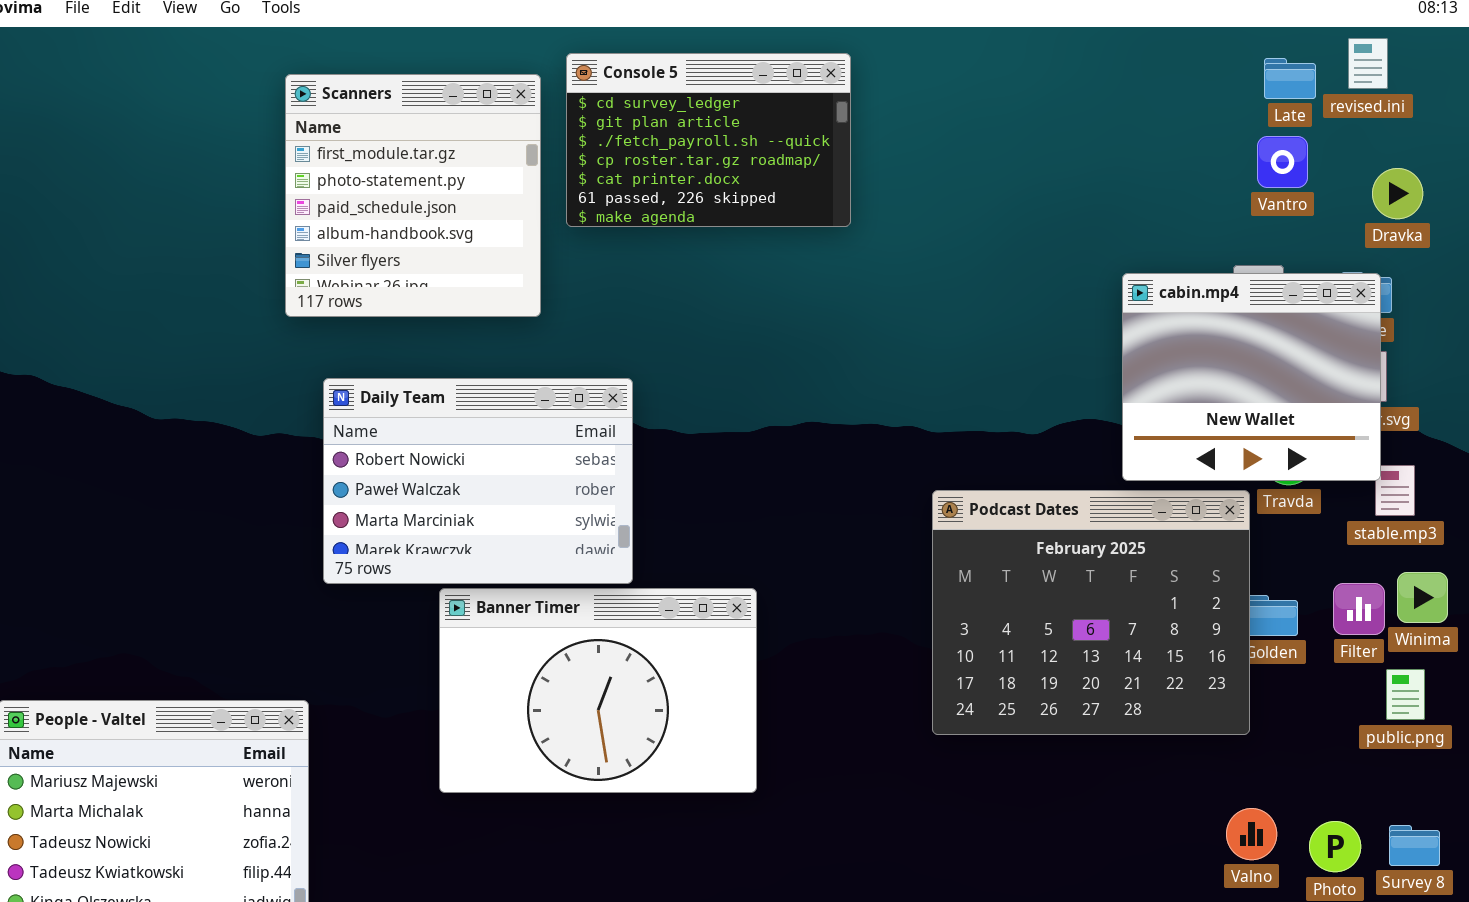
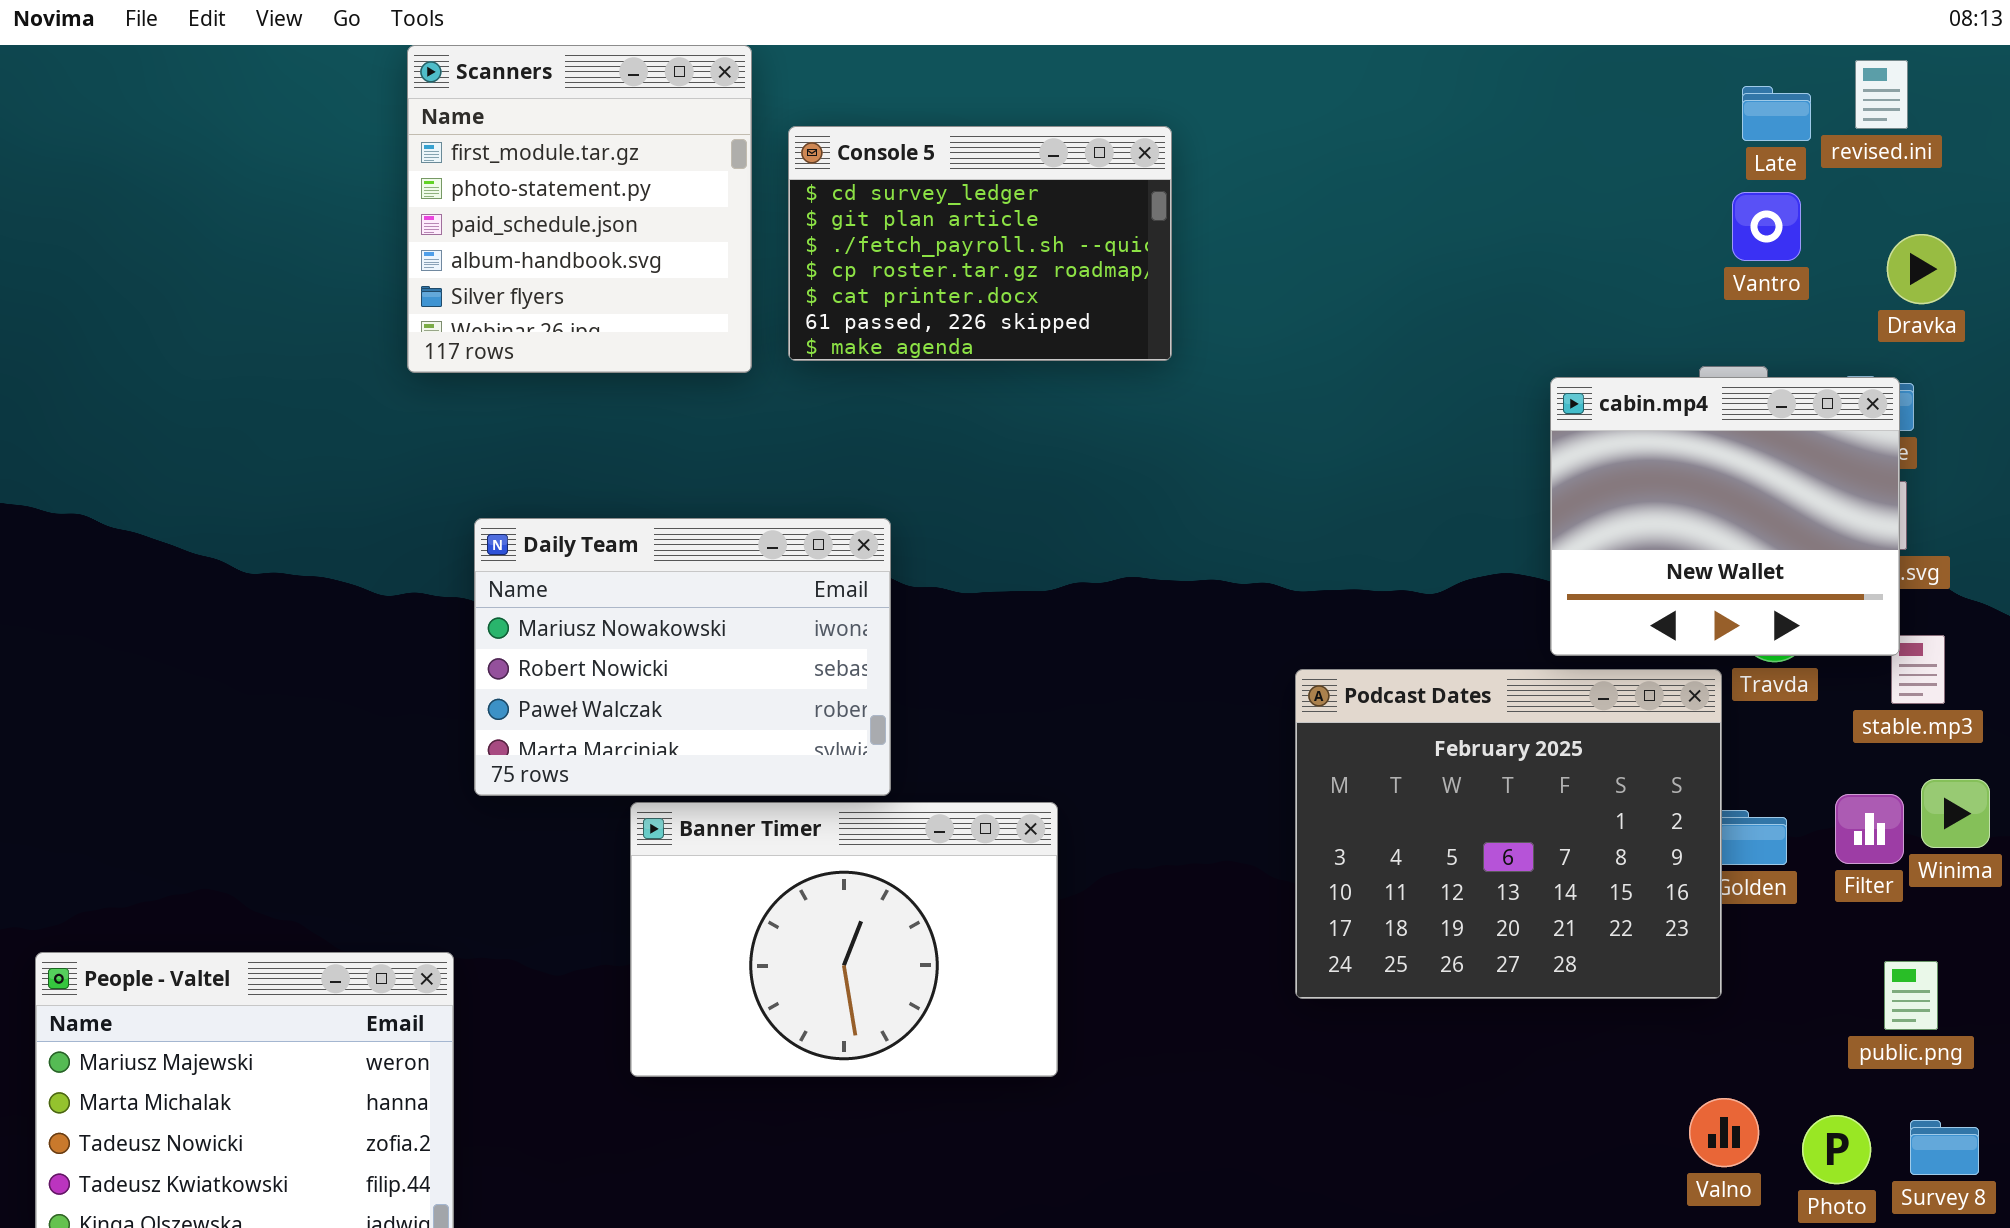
Console 5: [566,53,851,227] -> [788,126,1172,361], moved
Scanners: [285,74,541,317] -> [407,45,752,373], moved
Daily Team: [323,378,633,584] -> [474,518,891,796], scrolled up 1 row
public.png: [1386,669,1425,720] -> [1884,961,1938,1030], moved

